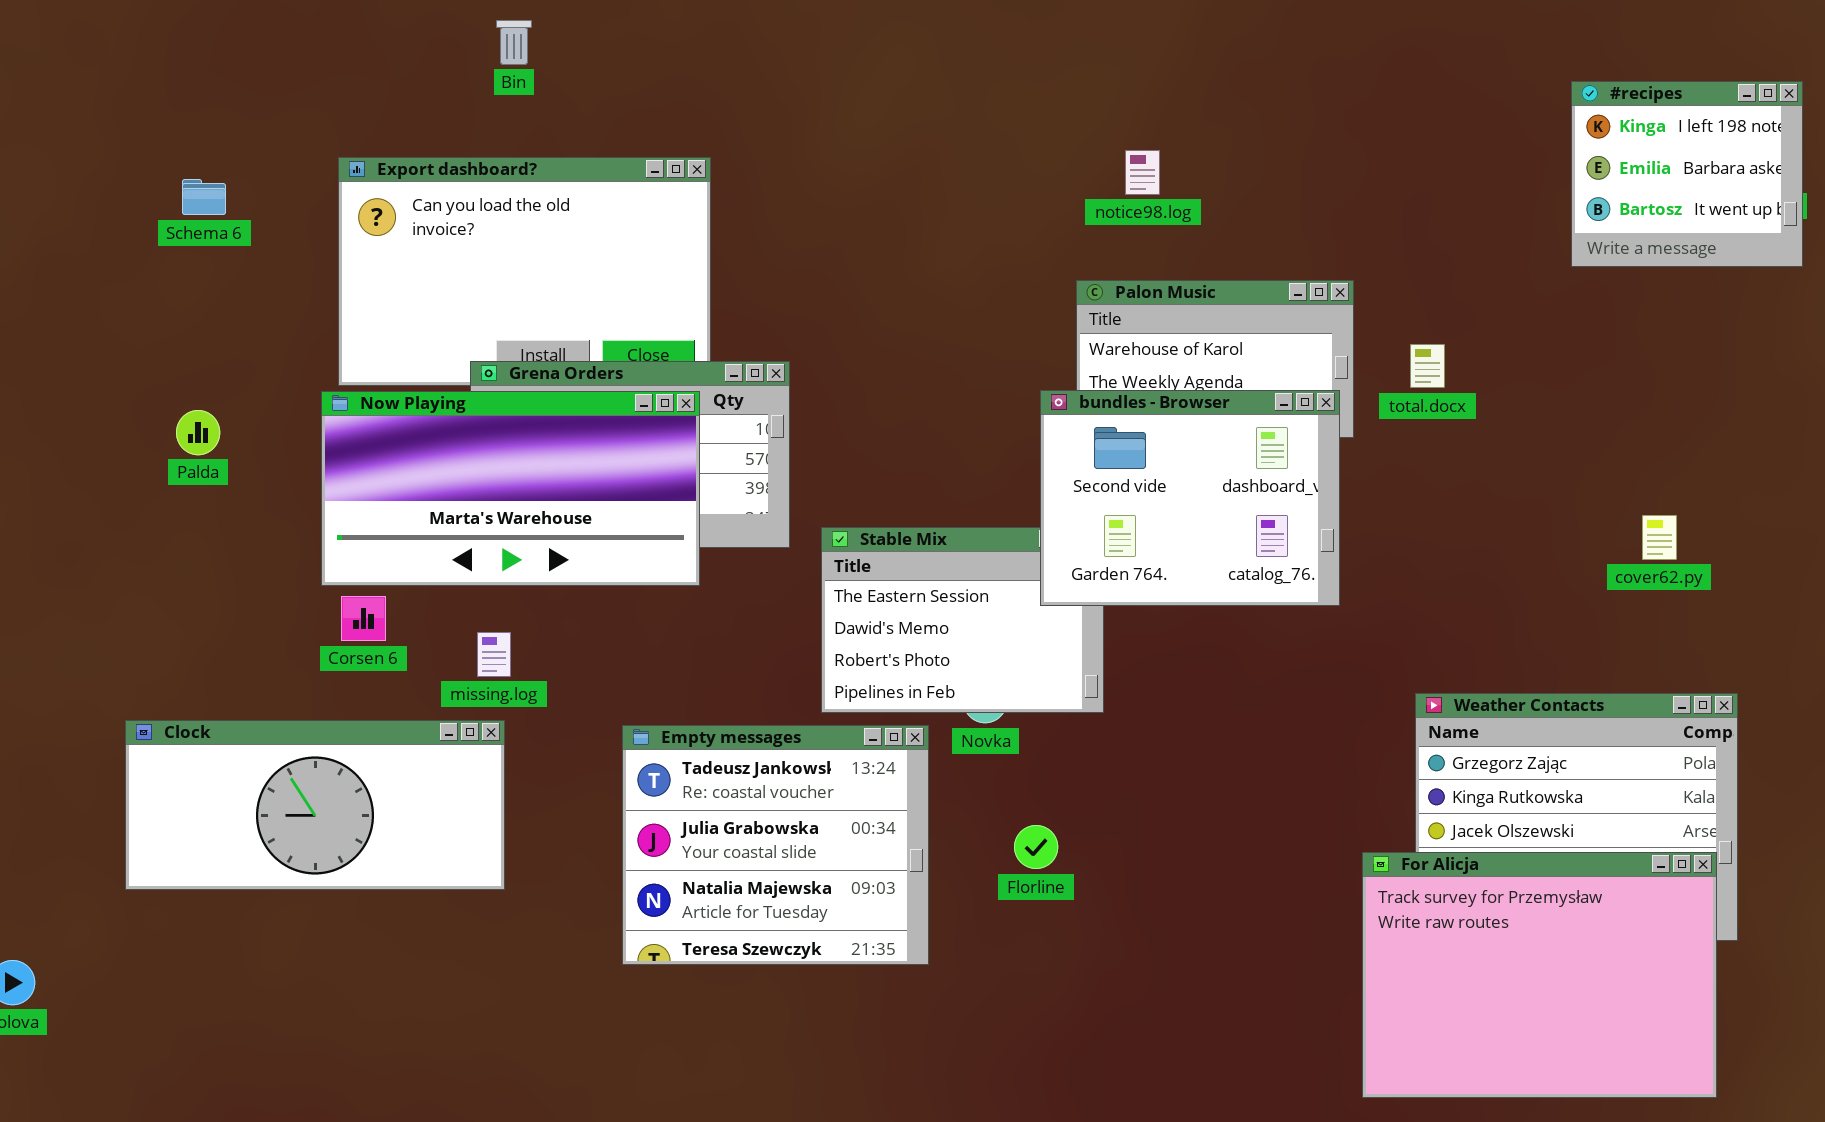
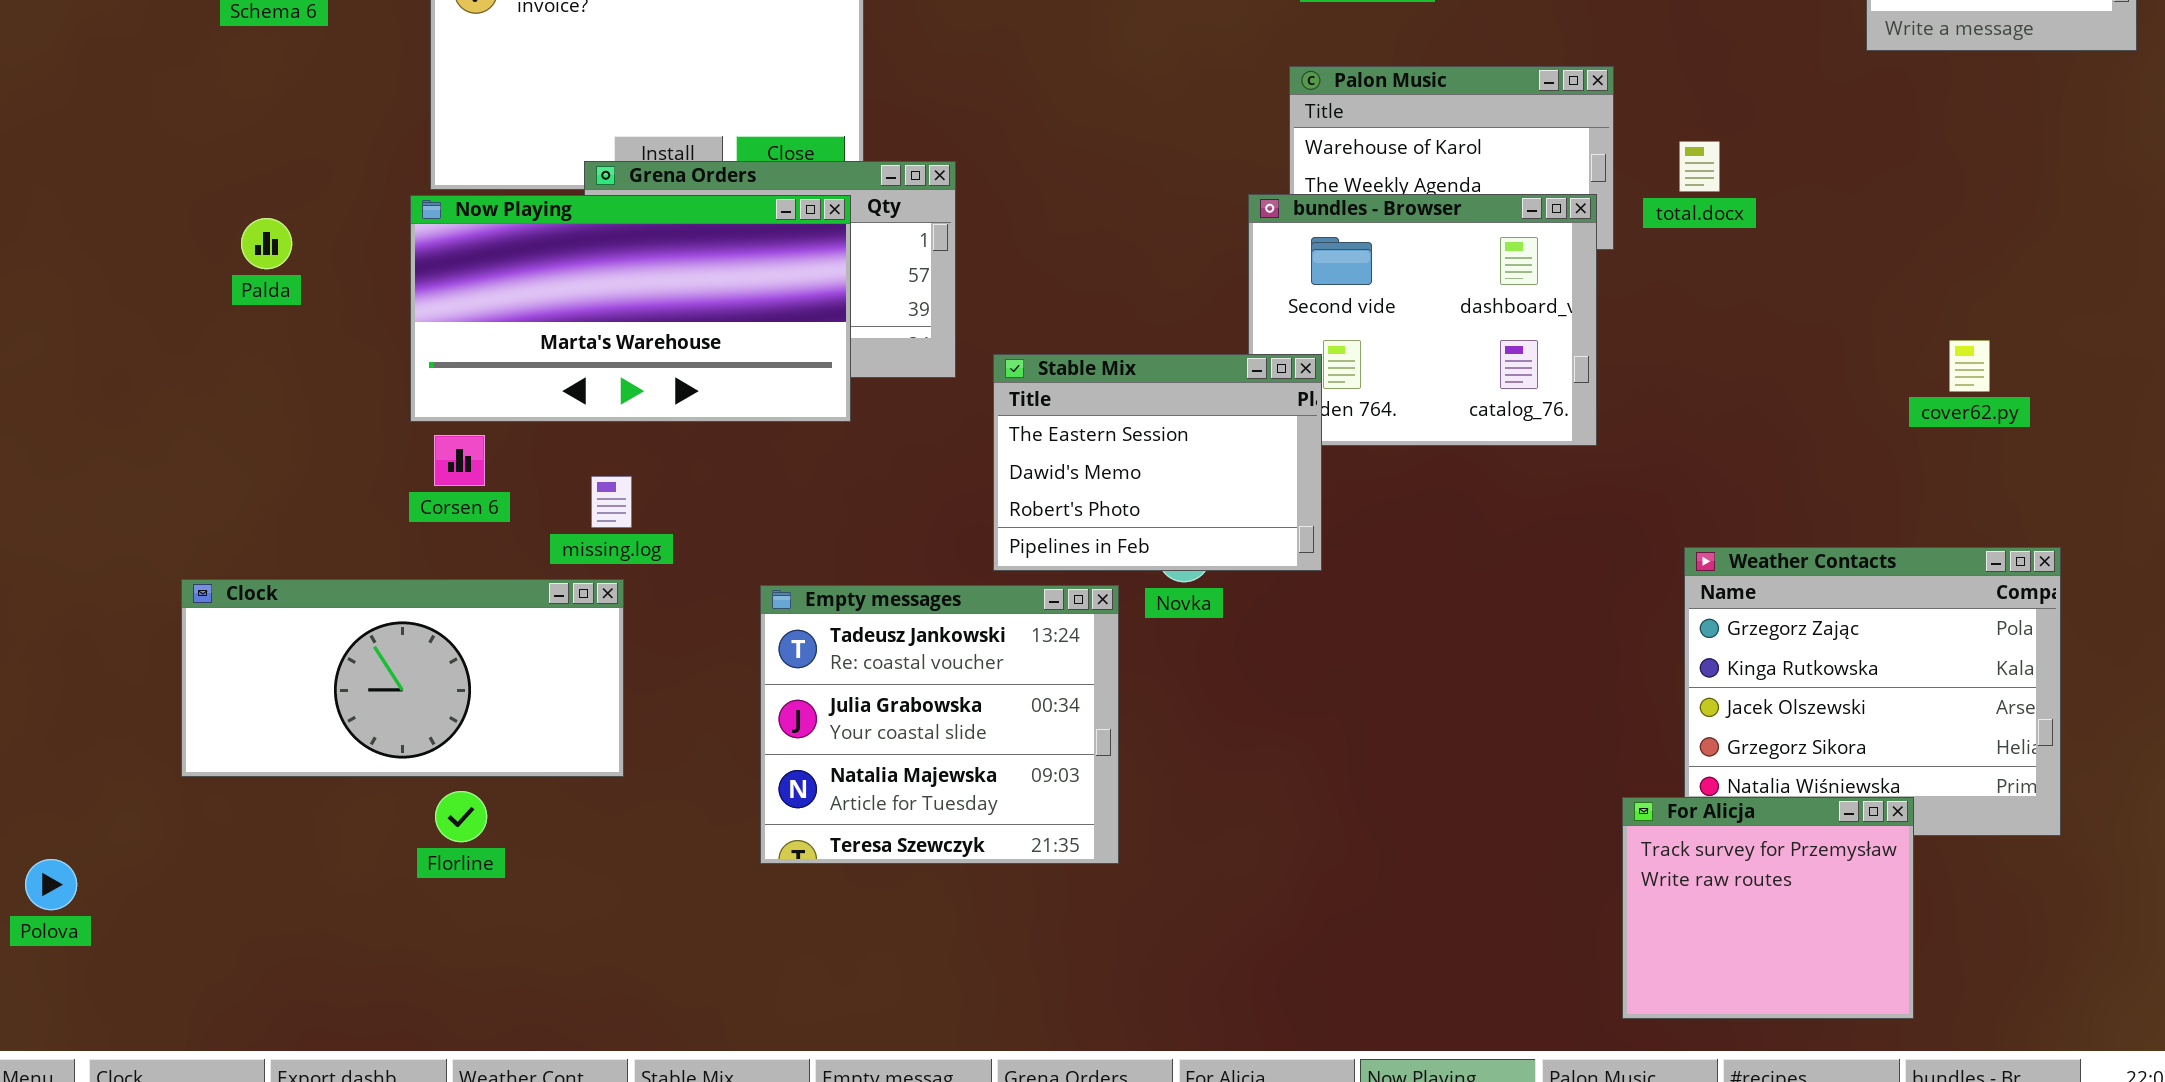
Stable Mix: [821,527,1104,713] -> [993,354,1322,571], raised
Florline: [1014,825,1058,869] -> [435,791,487,842], moved
For Alicja: [1362,852,1717,1098] -> [1622,797,1914,1019], resized

